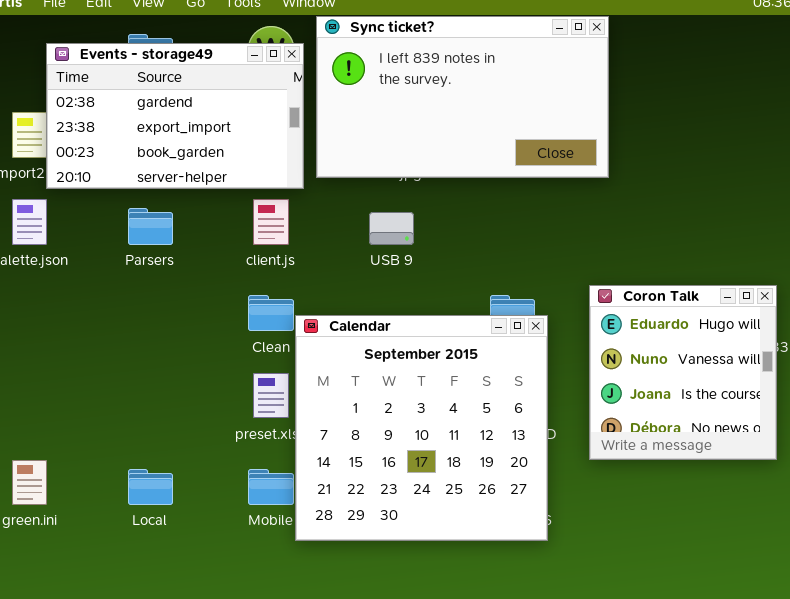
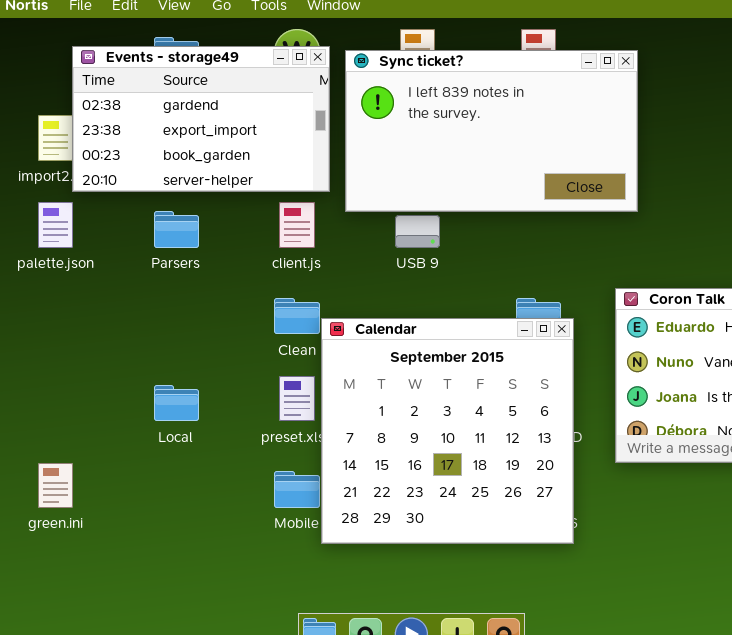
Sync ticket?: [316,16,609,178] -> [345,50,638,212], moved
Local: [128,469,173,505] -> [154,385,199,421], moved

